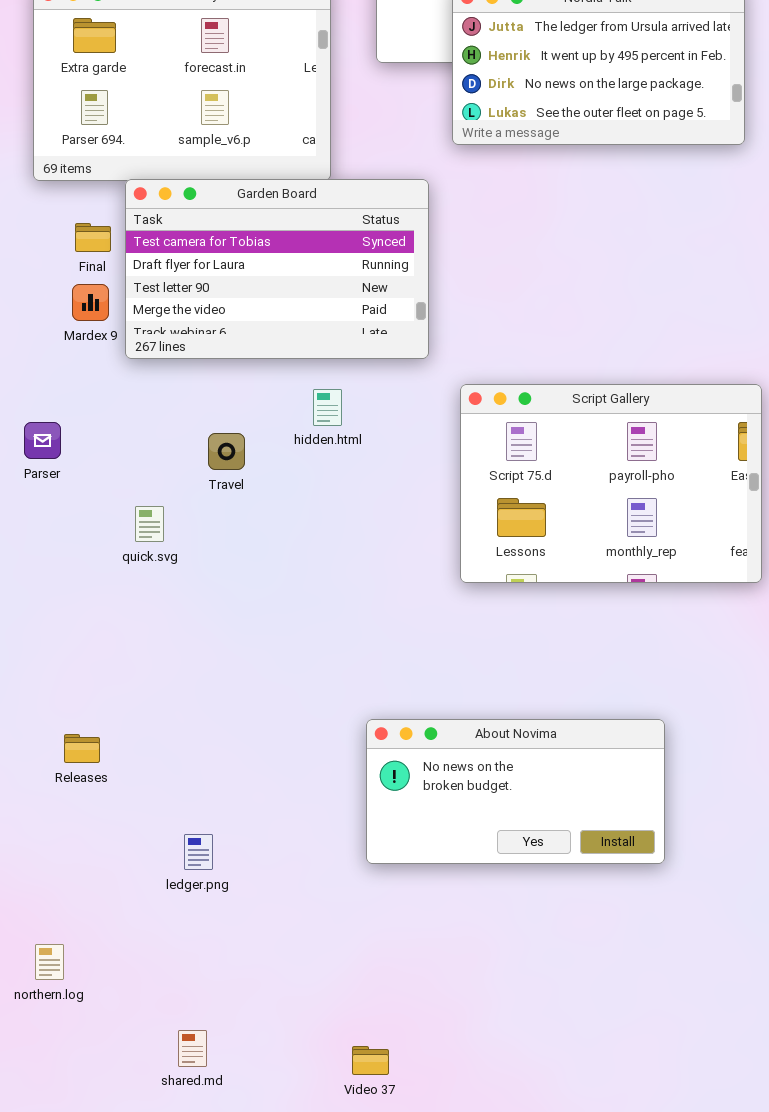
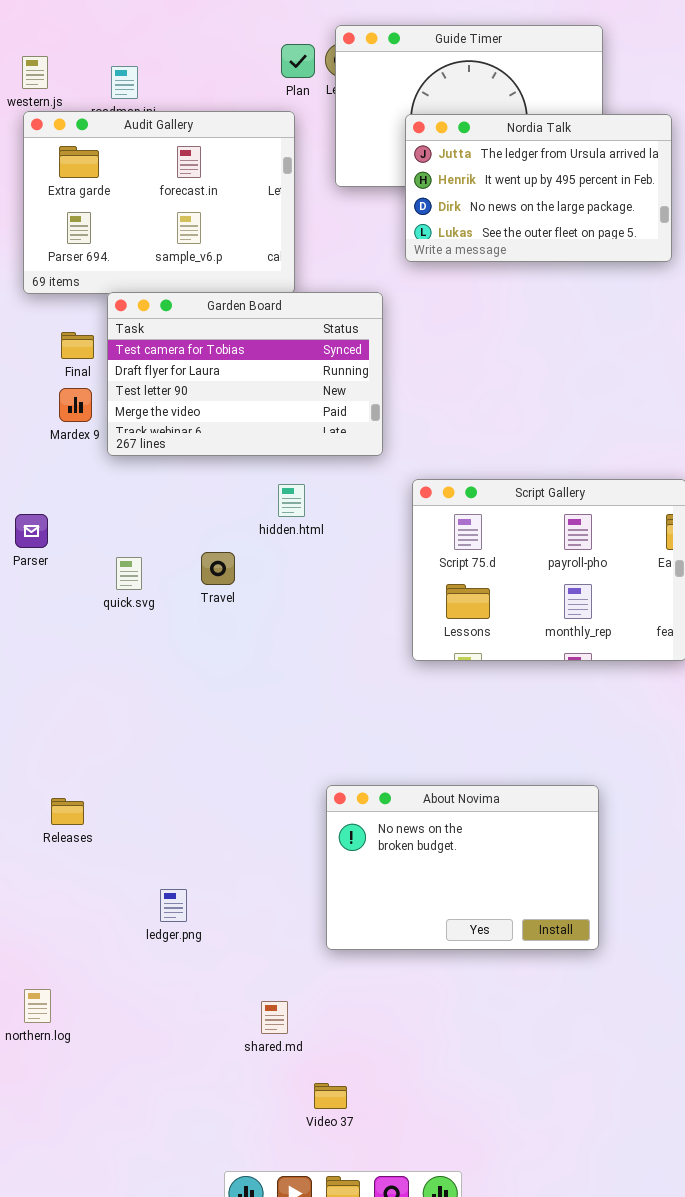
Travel: [208,433,245,470] -> [201,552,235,585], moved
quick.svg: [135,506,164,542] -> [116,557,142,590], moved
About Novima: [366,719,665,864] -> [326,785,599,950], resized
shared.md: [178,1030,207,1067] -> [261,1001,288,1034], moved

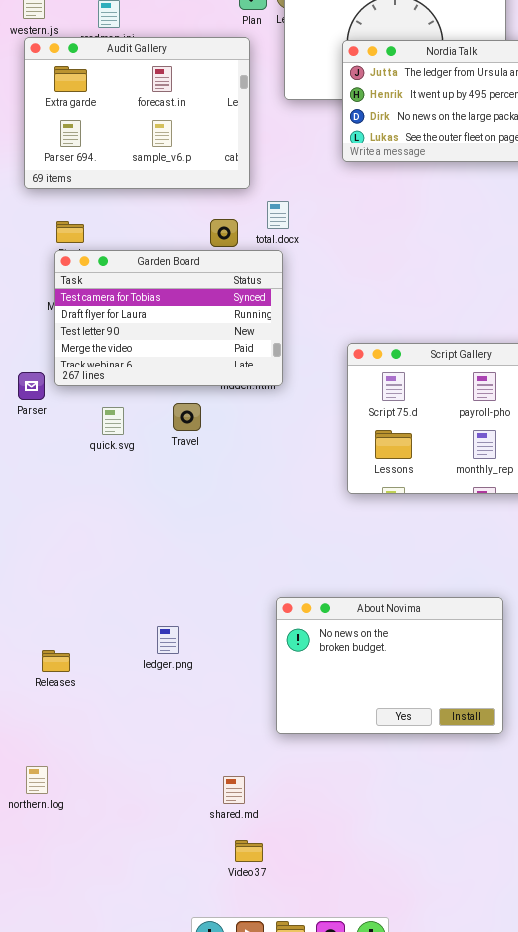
Garden Board: [107,292,383,456] -> [54,250,283,386], moved
Releases: [51,798,84,825] -> [42,650,70,672], moved
ledger.png: [160,889,187,922] -> [157,626,179,654], moved
Video 37: [314,1083,347,1109] -> [235,840,263,862], moved

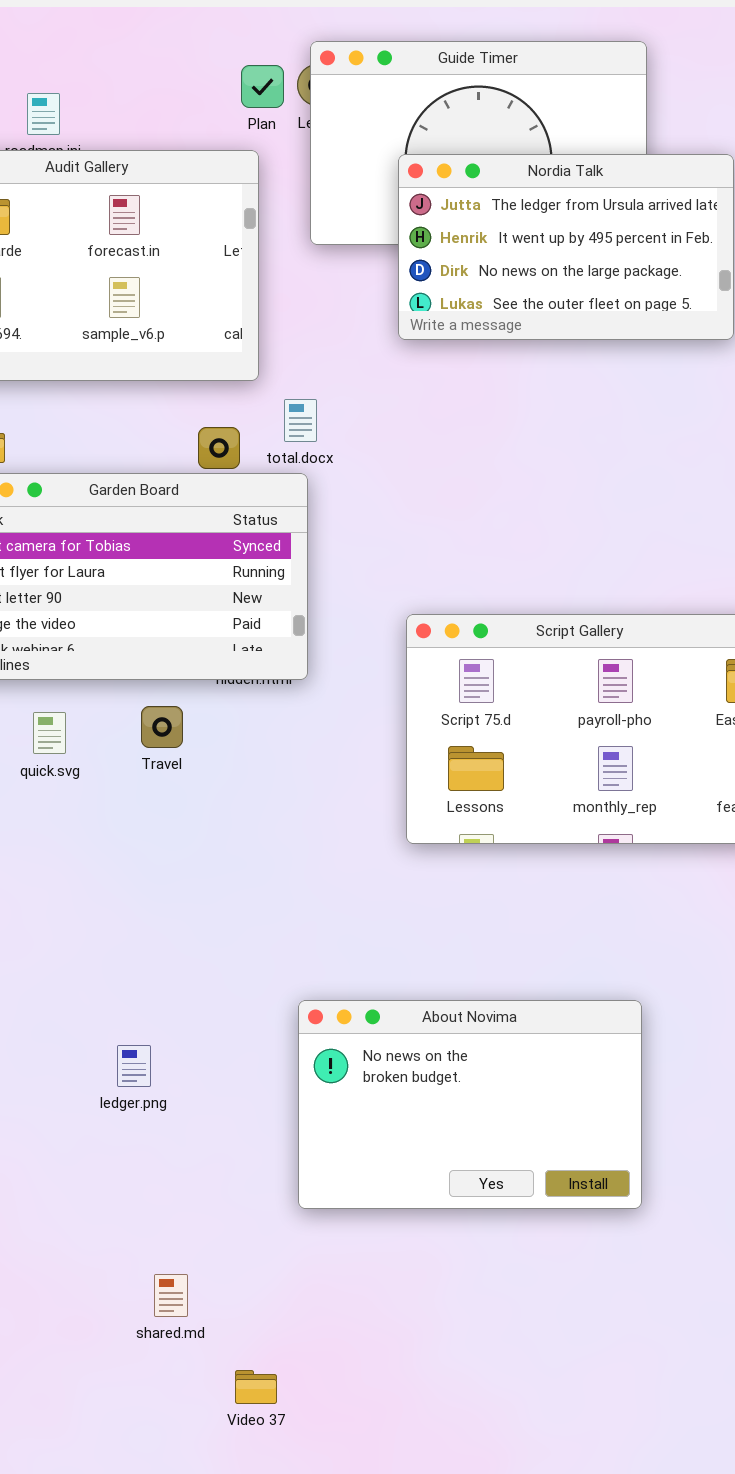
shared.md: [223,776,245,804] -> [154,1274,188,1317], moved

